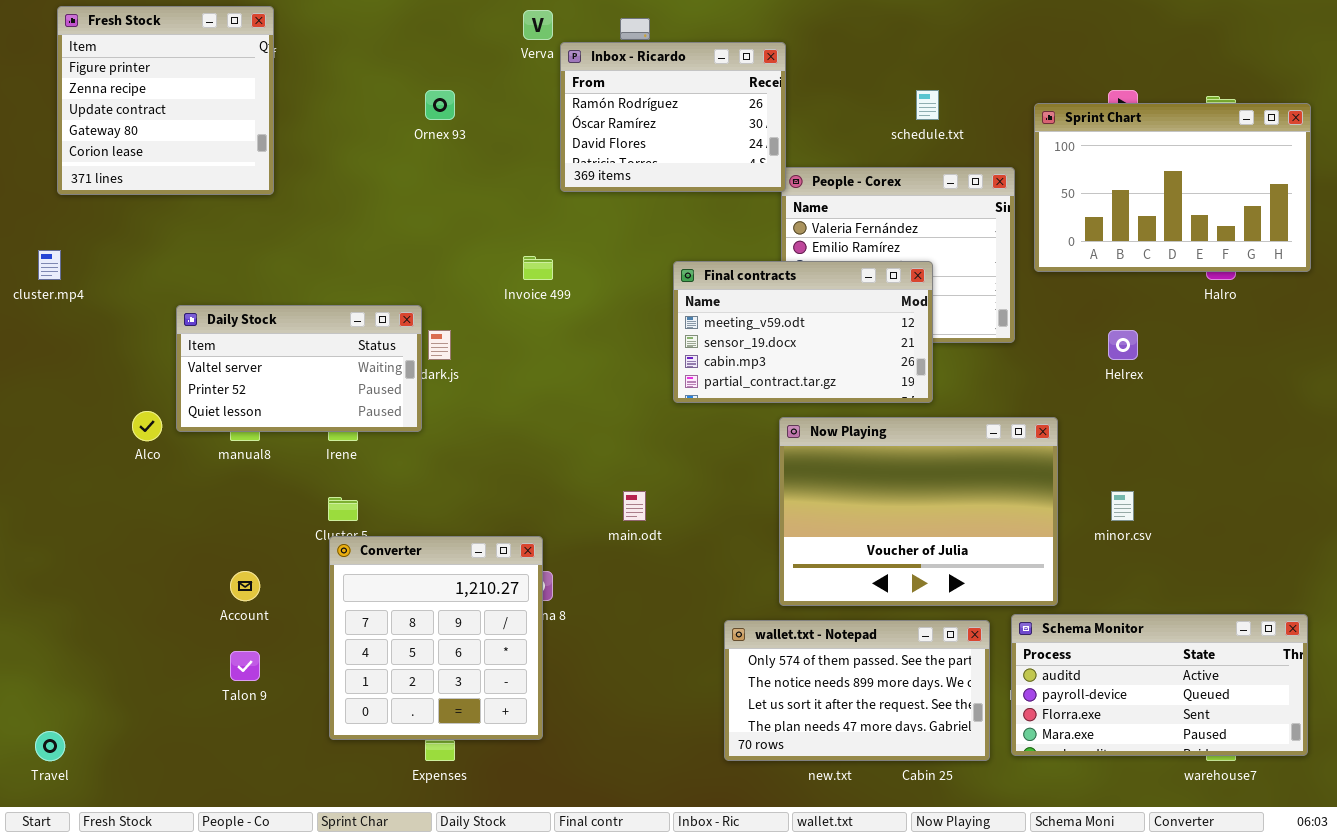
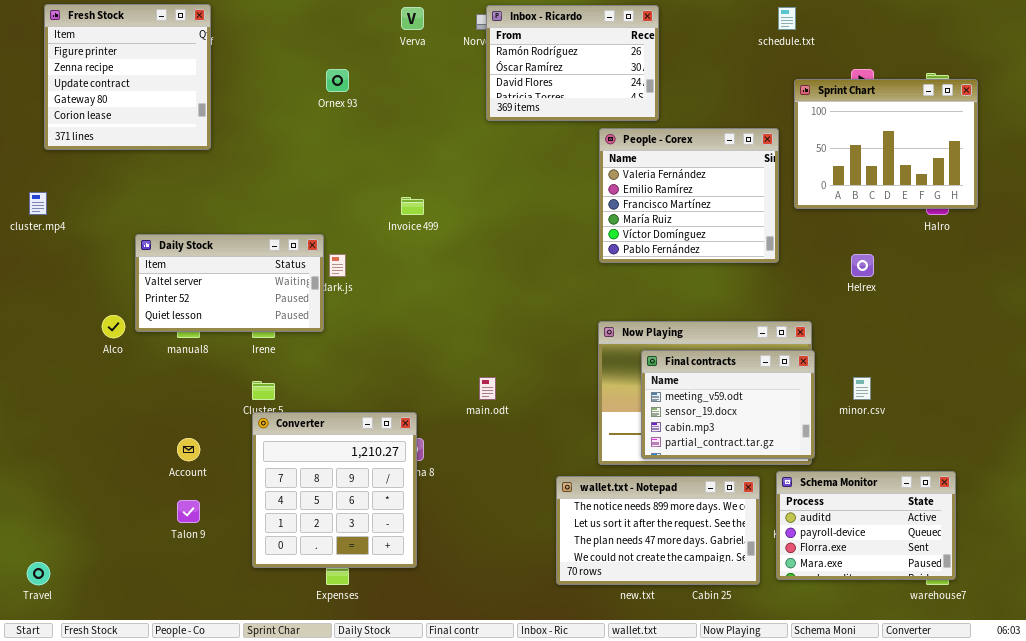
Inbox - Ricardo: [560,42,786,192] -> [486,5,659,121], moved
schedule.txt: [916,90,939,120] -> [778,7,796,30], moved
Sprint Chart: [1034,103,1311,272] -> [794,79,978,209], resized
Final contracts: [673,261,933,403] -> [641,350,815,459], moved, resized
Schema Monitor: [1011,614,1308,756] -> [776,471,956,580], resized
wallet.txt - Notepad: [724,620,990,761] -> [556,476,760,585], scrolled down 1 row

